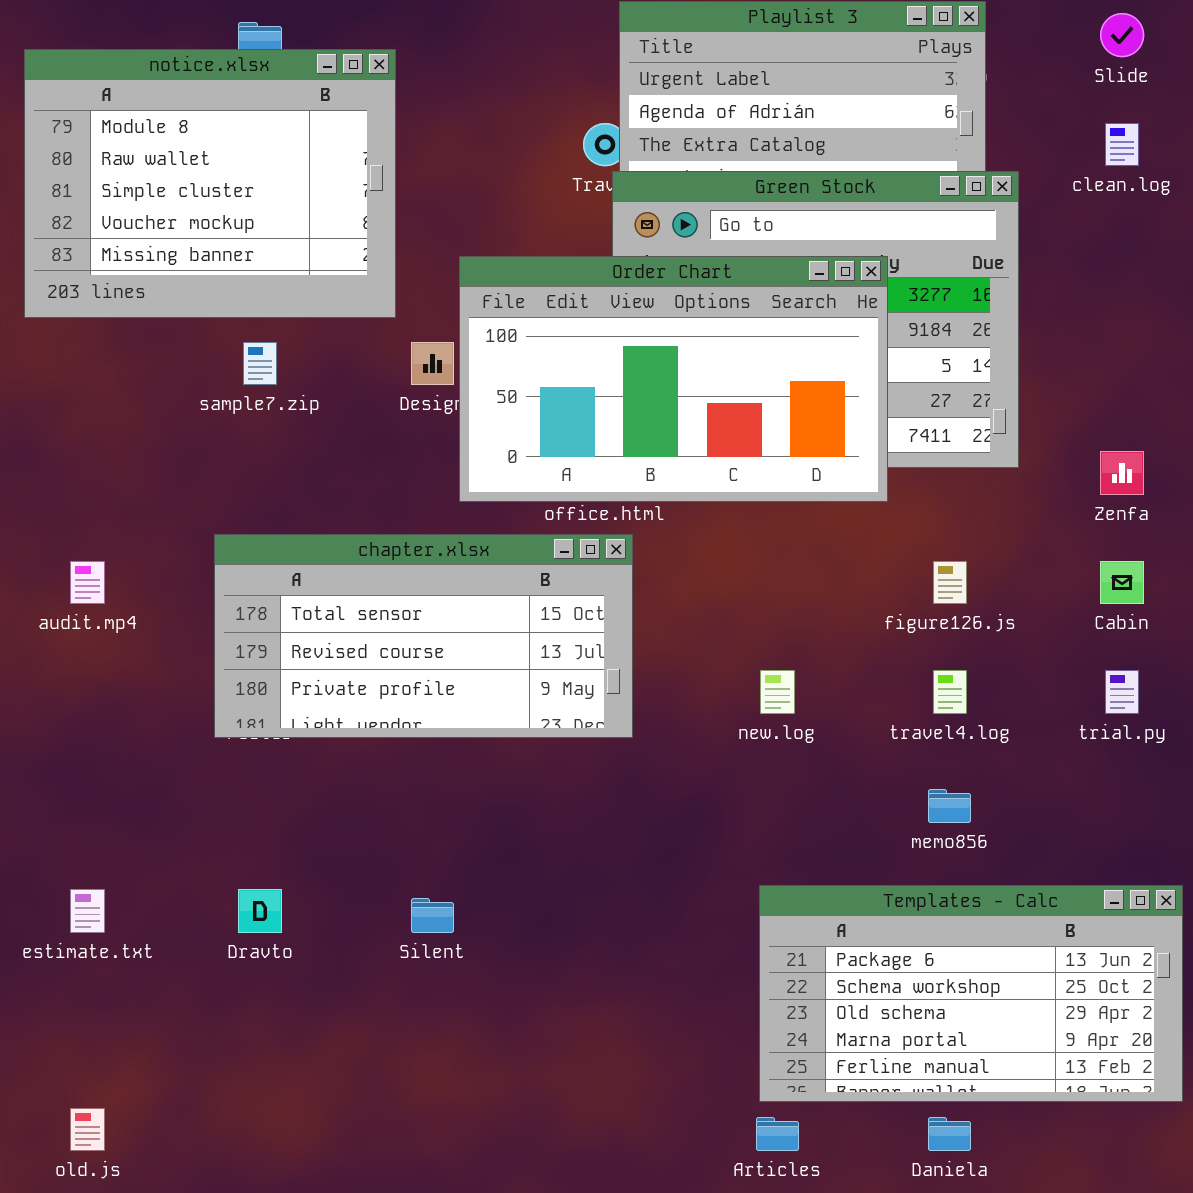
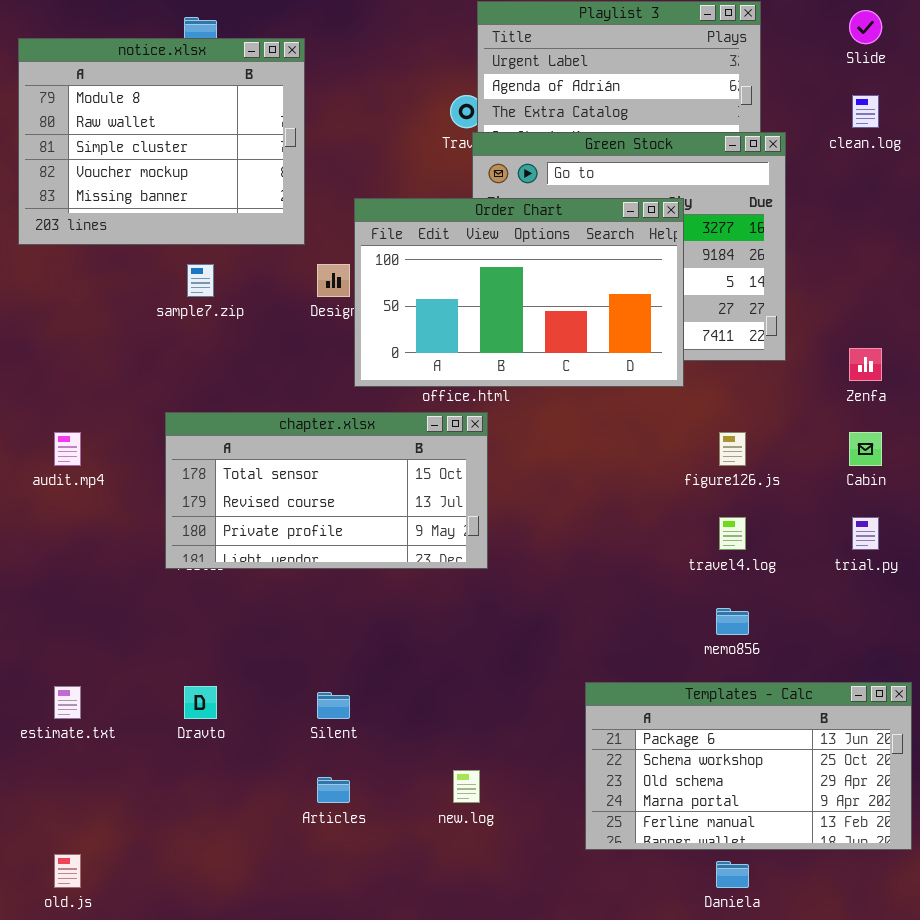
new.log: [760,670,795,714] -> [453,770,480,803], moved
Articles: [756,1117,799,1151] -> [317,777,350,803], moved

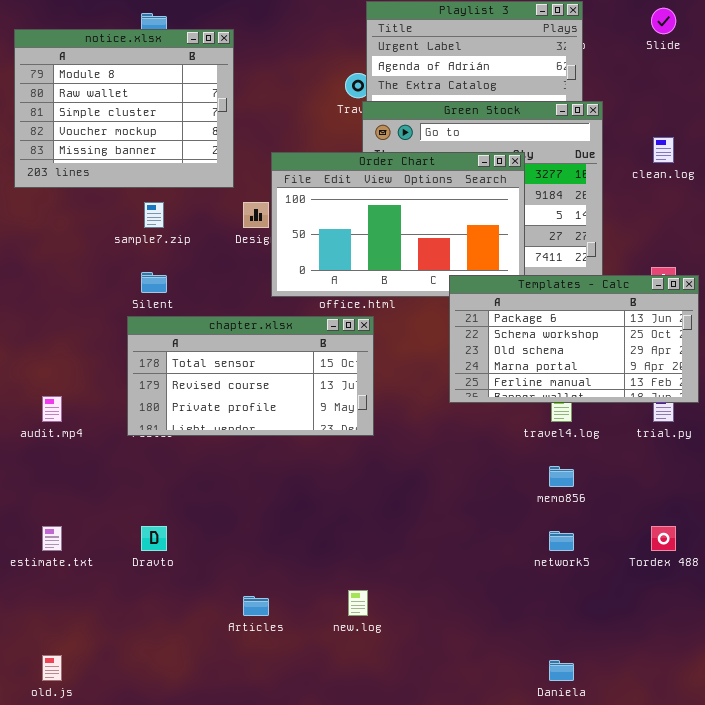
clean.log: [852,95,879,128] -> [653,137,674,163], moved
audit.mp4: [54,432,81,466] -> [42,396,62,422], moved
Templates - Calc: [585,682,912,850] -> [449,275,699,403], moved
Silent: [317,692,350,719] -> [141,272,167,293], moved

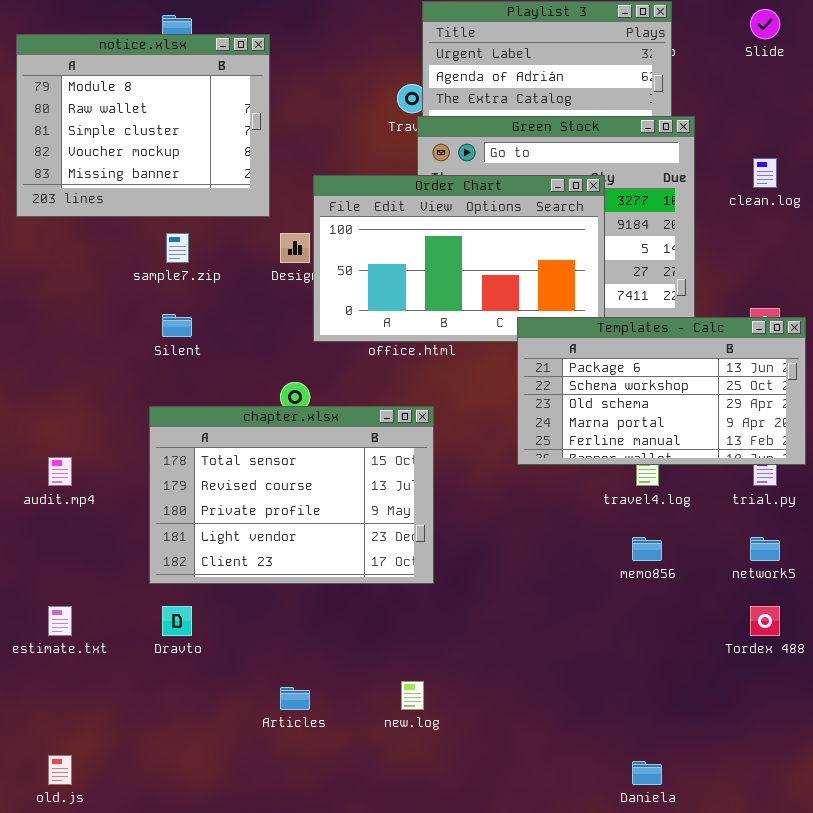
chapter.xlsx: [127,316,374,436] -> [149,406,434,584], moved, resized
network5: [549,531,574,551] -> [750,537,780,561], moved

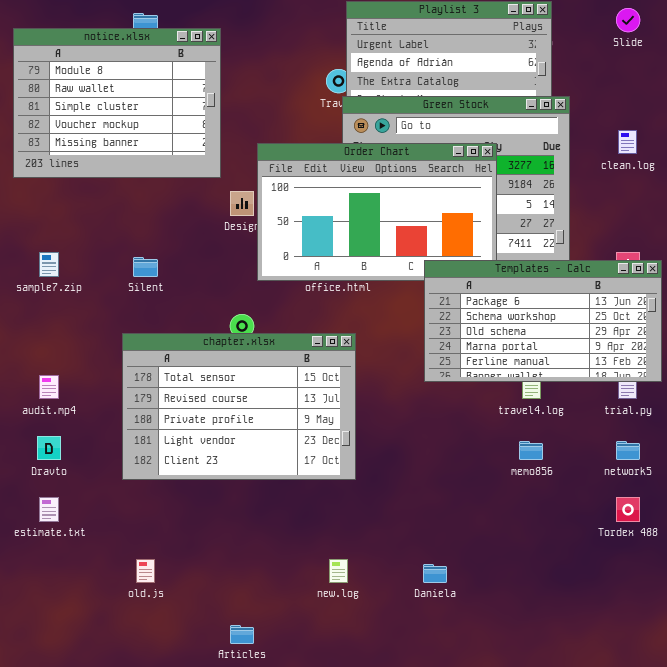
sample7.zip: [166,233,189,263] -> [39,252,59,277], moved
Dravto: [162,606,192,636] -> [37,436,61,460], moved
Articles: [280,687,310,710] -> [230,625,254,644], moved
old.js: [48,755,72,785] -> [136,559,155,583], moved
Daniela: [632,761,662,785] -> [423,564,447,583], moved

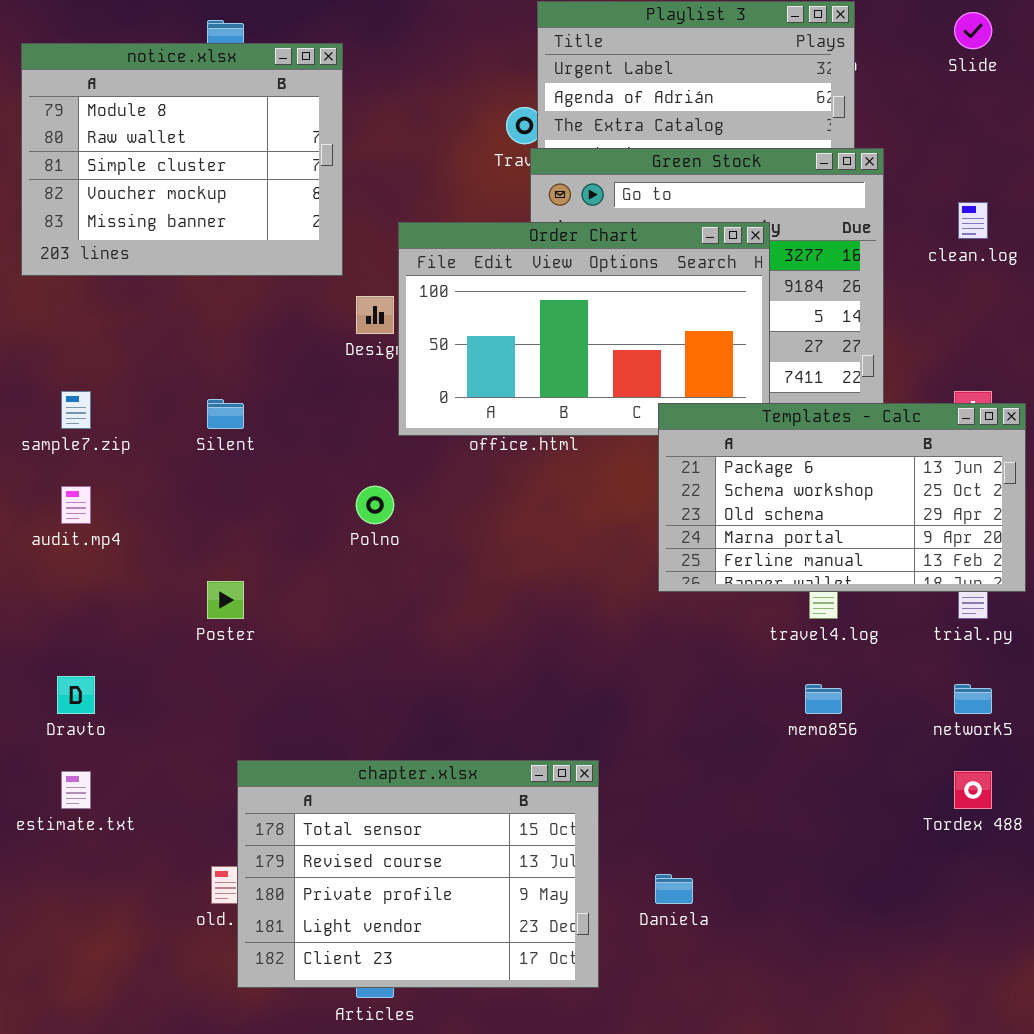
chapter.xlsx: [122,333,356,480] -> [237,760,599,988], moved
audit.mp4: [39,375,59,399] -> [61,486,91,524], moved

